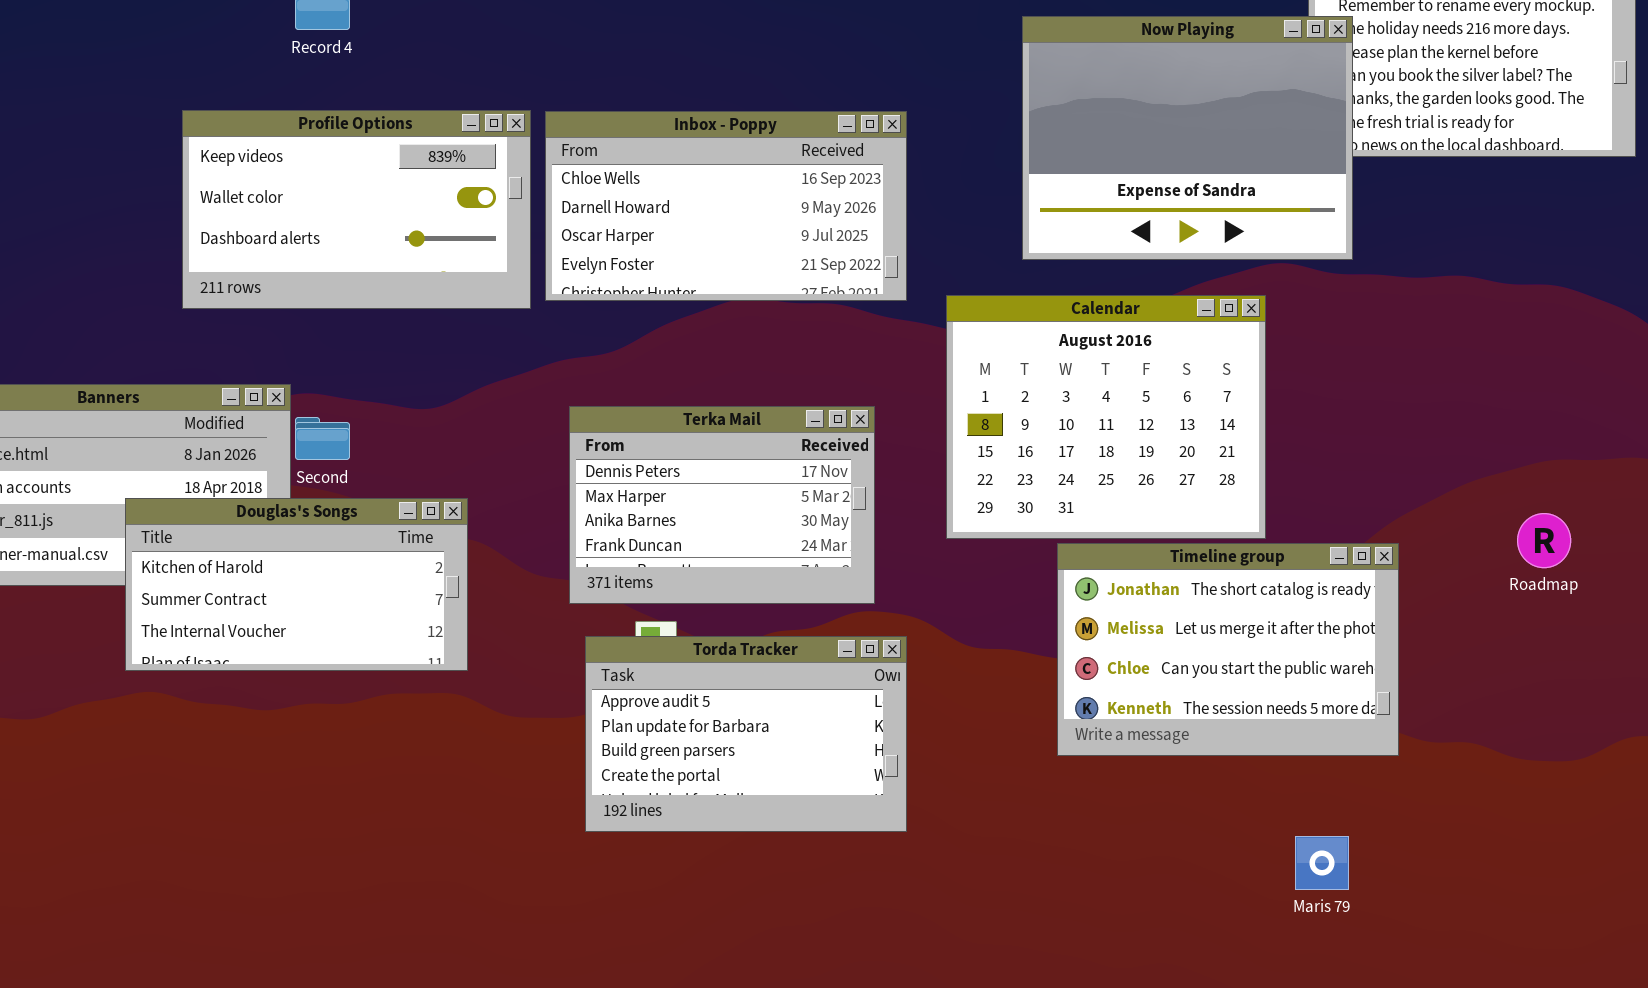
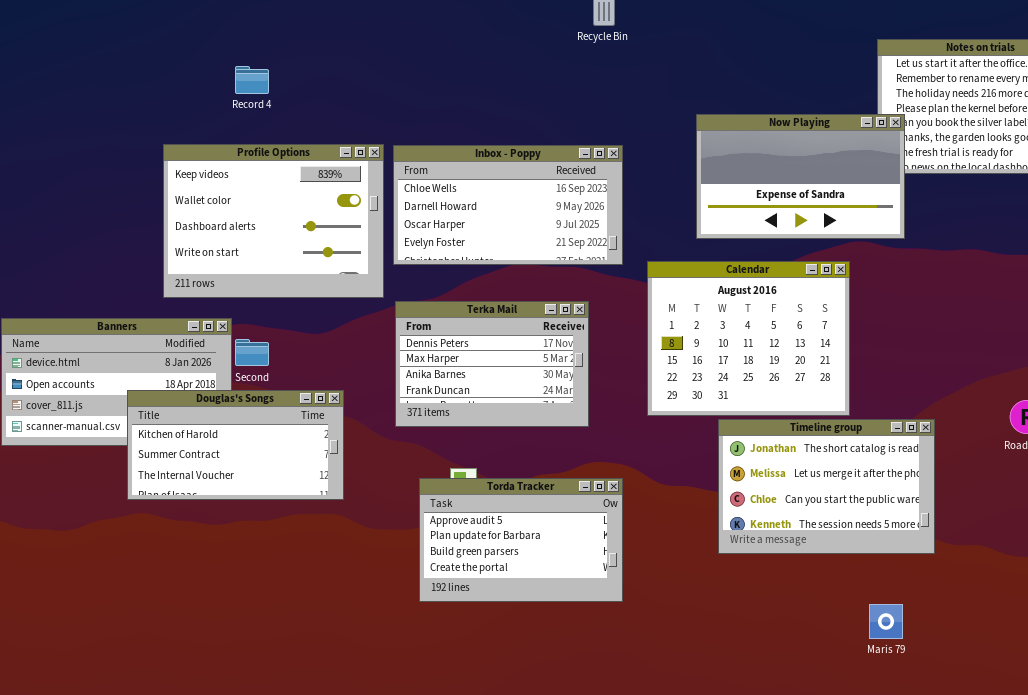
Now Playing: [1022,16,1353,260] -> [696,114,905,239], resized
Profile Options: [182,110,531,309] -> [163,144,384,298], resized
Terka Mail: [569,406,875,604] -> [395,301,589,427], moved

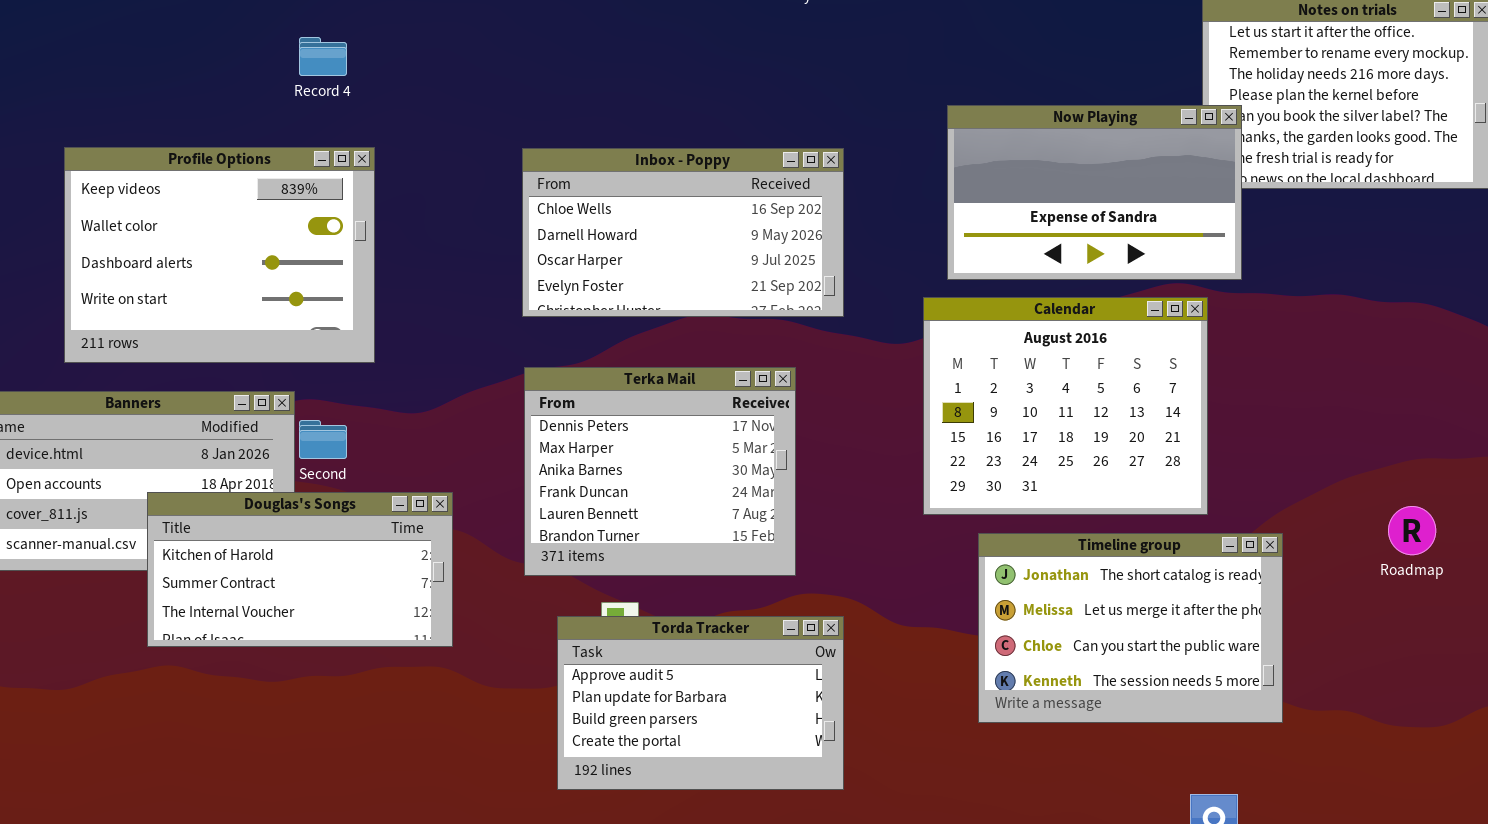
Profile Options: [163,144,384,298] -> [64,147,375,363], moved
Calendar: [647,261,850,416] -> [923,297,1208,515], moved
Terka Mail: [395,301,589,427] -> [524,367,796,576], resized

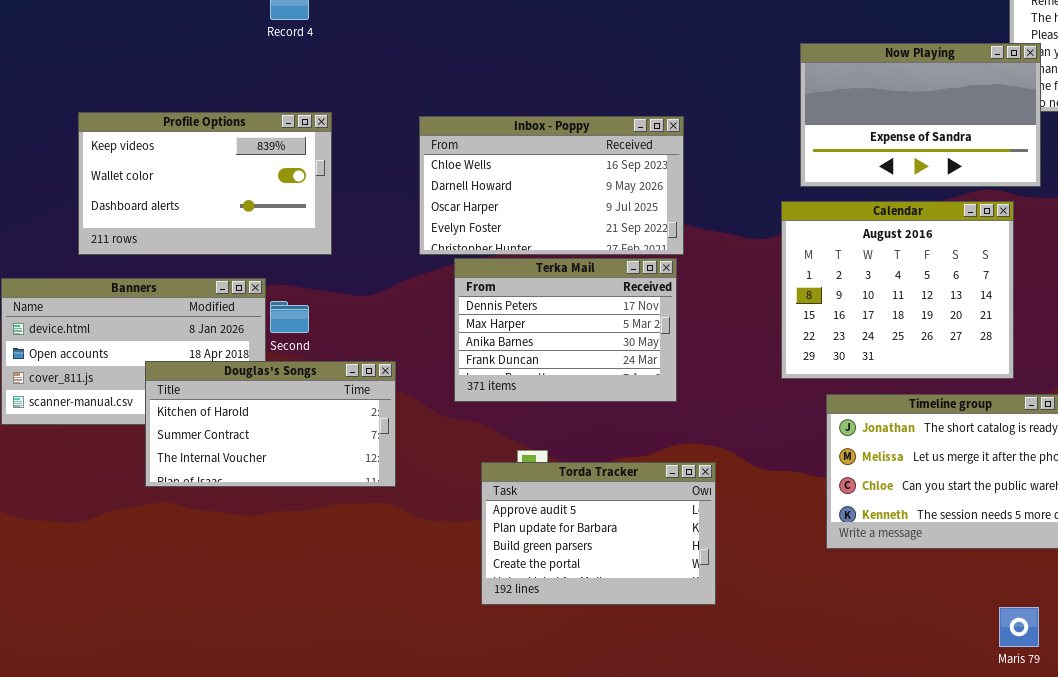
Profile Options: [64,147,375,363] -> [78,112,332,255], resized
Inbox - Poppy: [522,148,844,317] -> [419,116,684,255], moved
Terka Mail: [524,367,796,576] -> [454,258,677,402], resized

